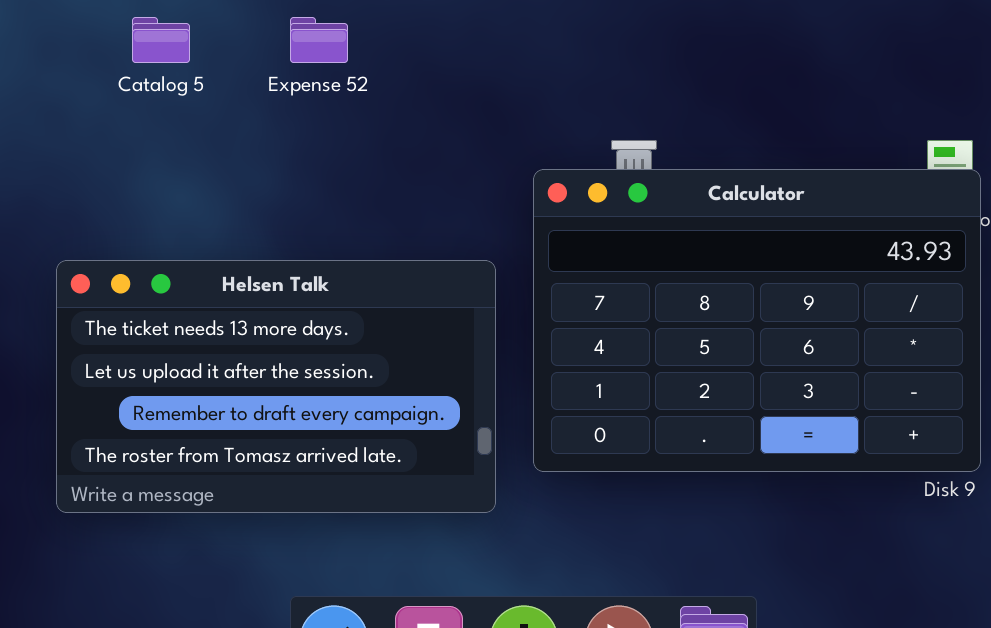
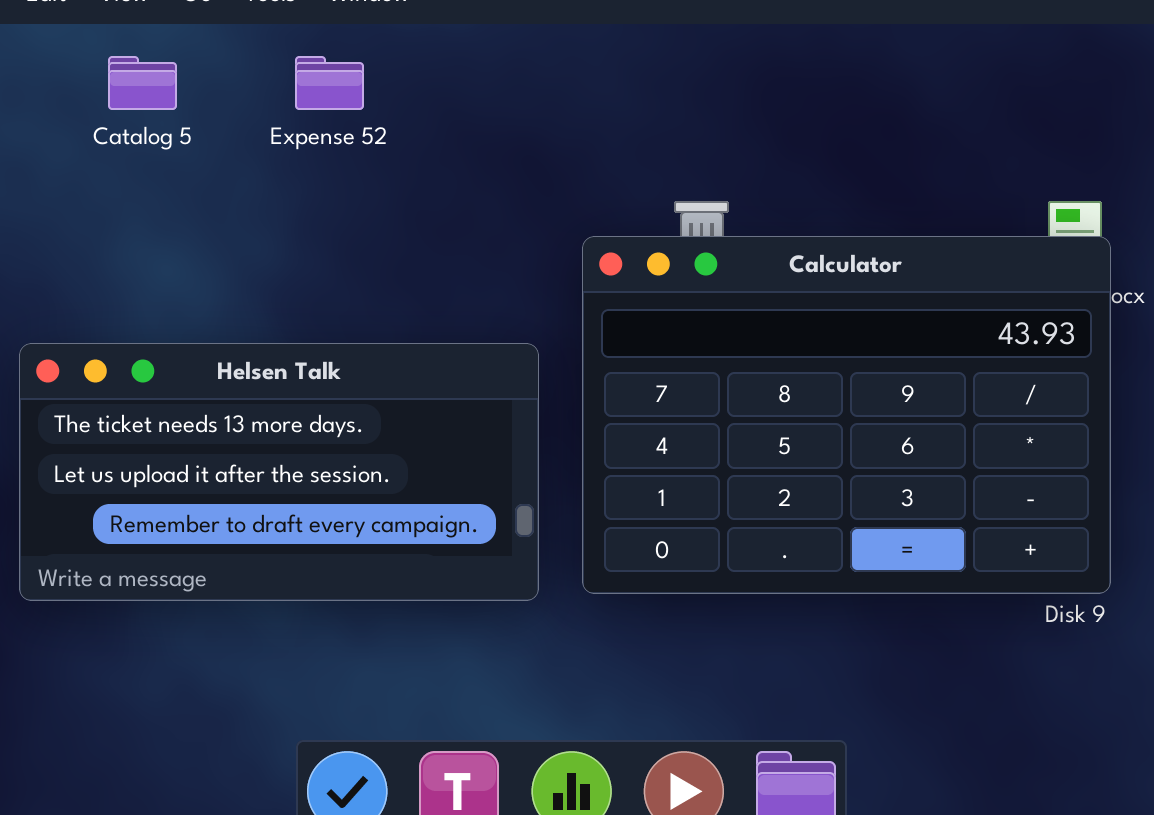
Helsen Talk: [56,260,496,513] -> [19,343,539,601], resized

